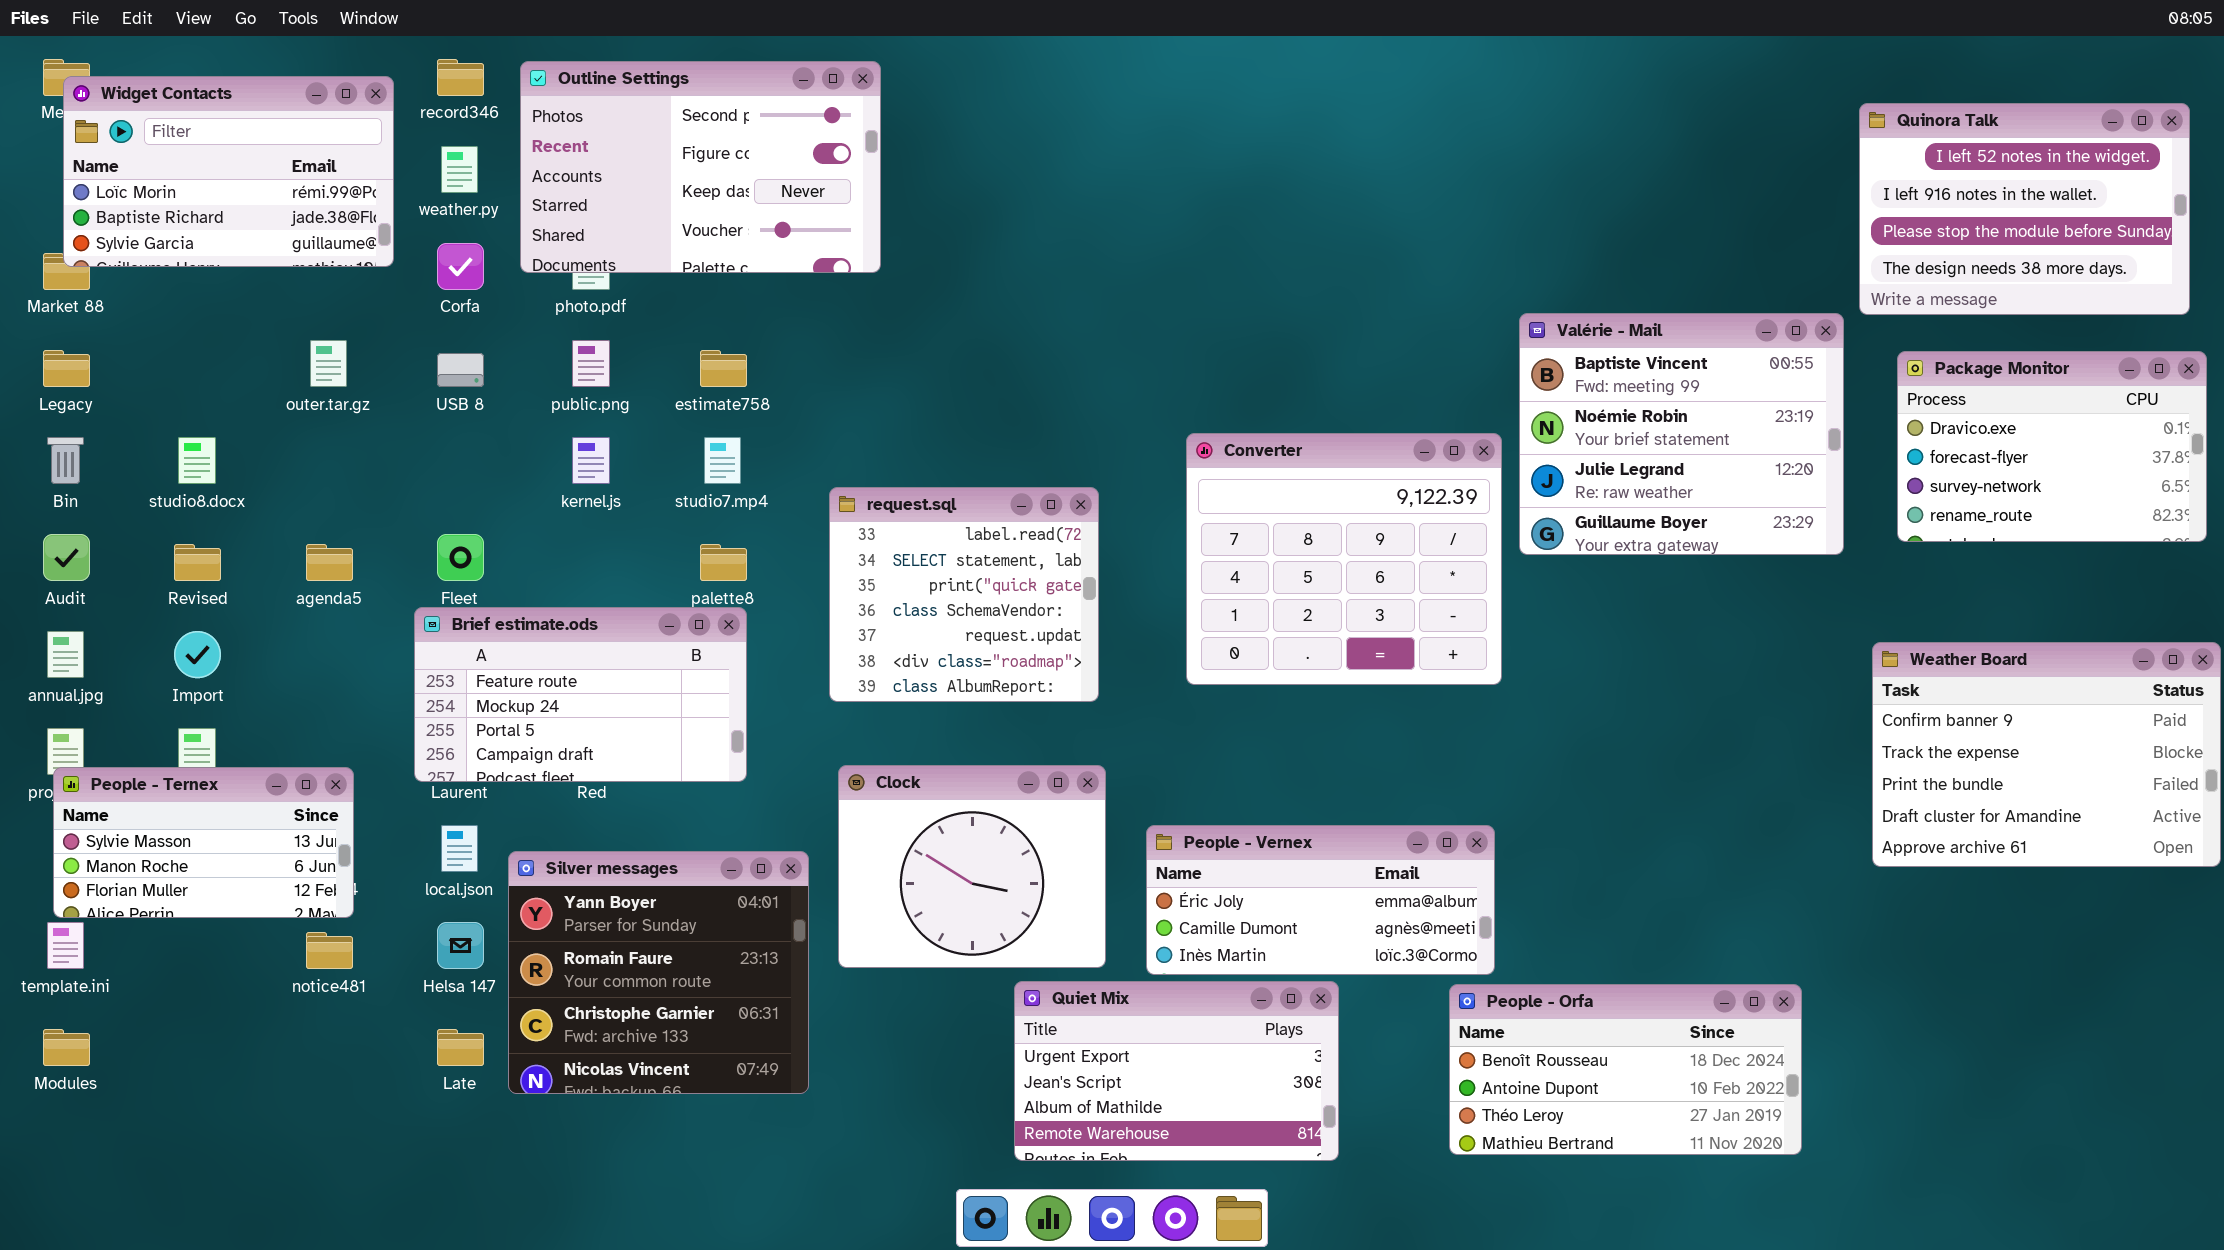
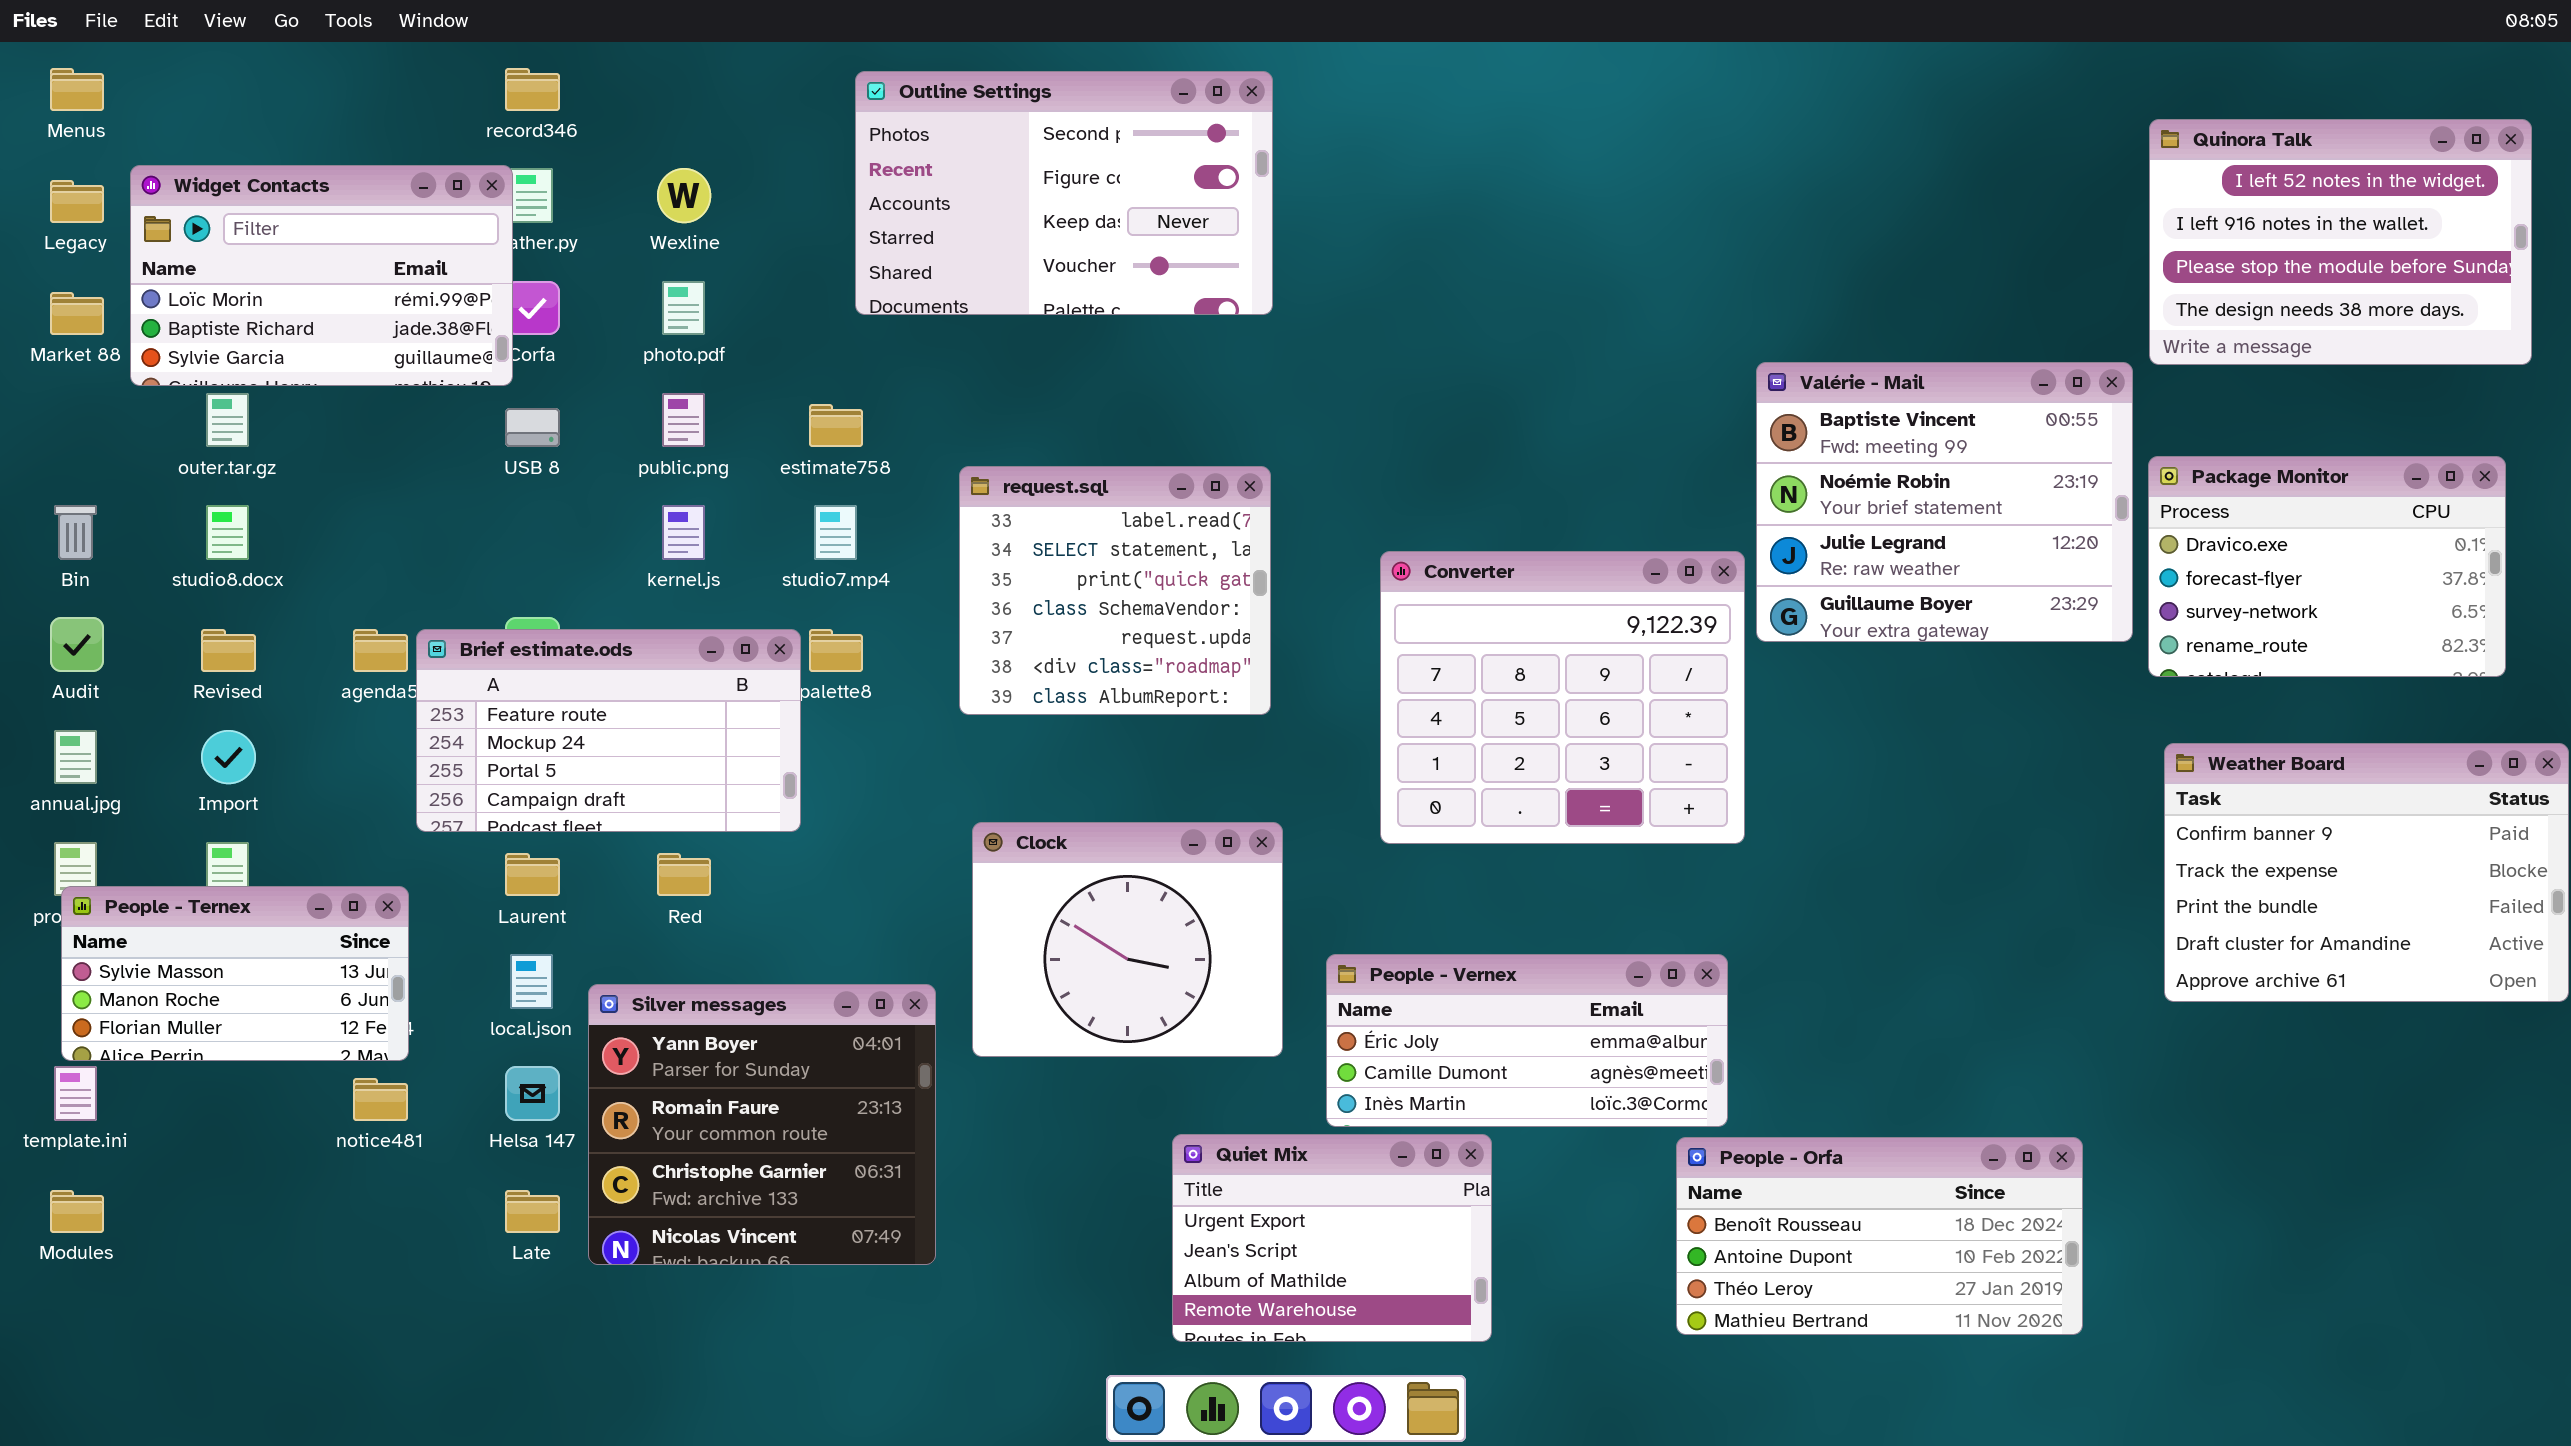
Outline Settings: [520,61,881,273] -> [855,71,1273,315], moved
Widget Contacts: [63,76,394,267] -> [130,165,513,386], moved
outer.tar.gz: [310,340,347,387] -> [206,393,249,447], moved
Legacy: [43,350,90,387] -> [50,180,104,223], moved
Package Monitor: [1897,351,2207,542] -> [2148,456,2506,677], moved
Converter: [1186,433,1502,685] -> [1380,551,1745,844], moved
request.sql: [829,487,1099,702] -> [959,466,1271,715], moved
Brief estimate.ods: [414,607,747,782] -> [416,629,801,832], moved
Clock: [838,765,1106,968] -> [972,822,1283,1057], moved
Quiet Mix: [1014,981,1339,1161] -> [1172,1134,1492,1342], resized

